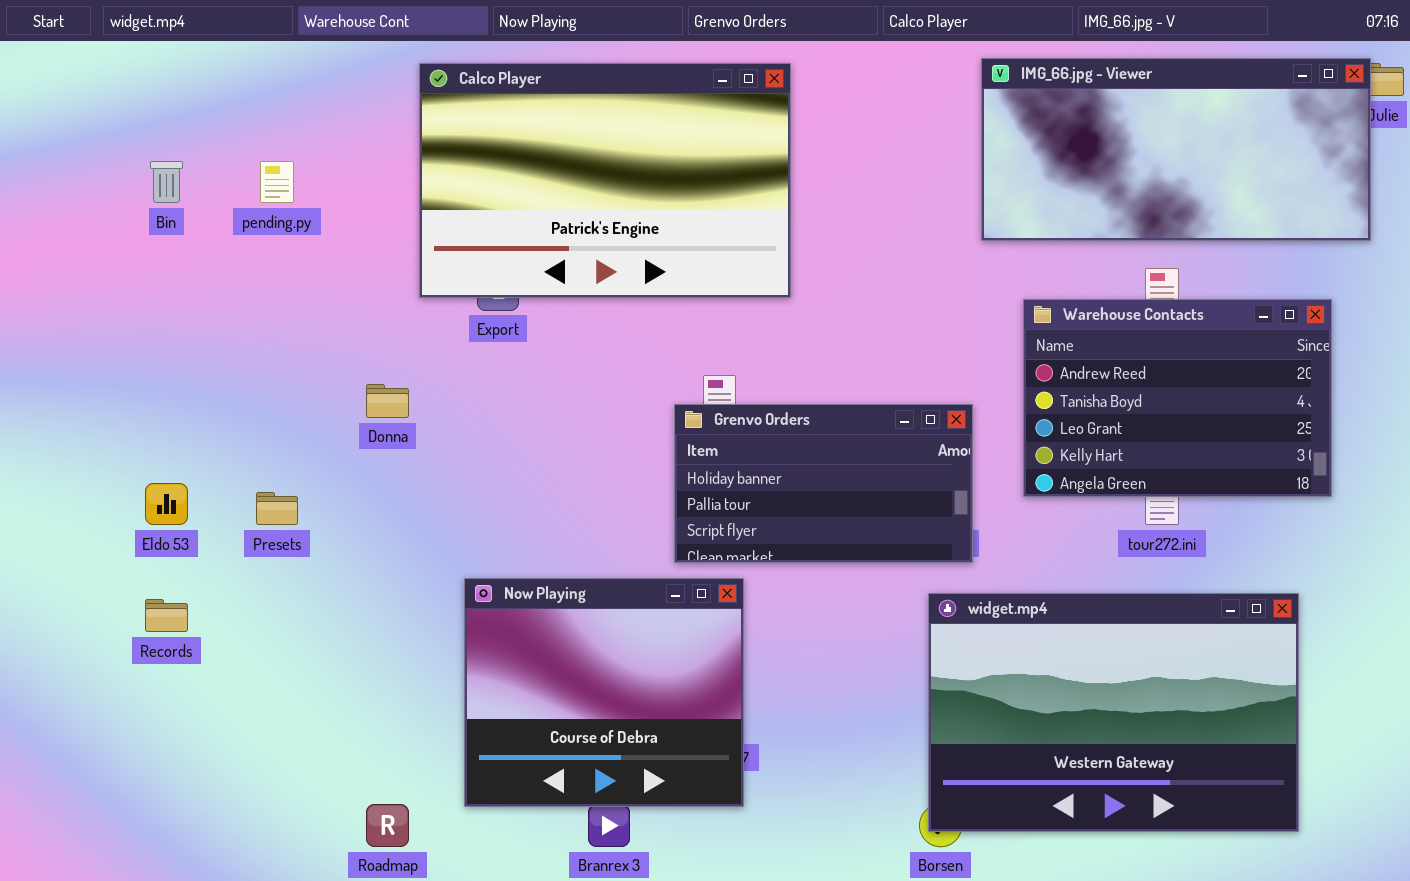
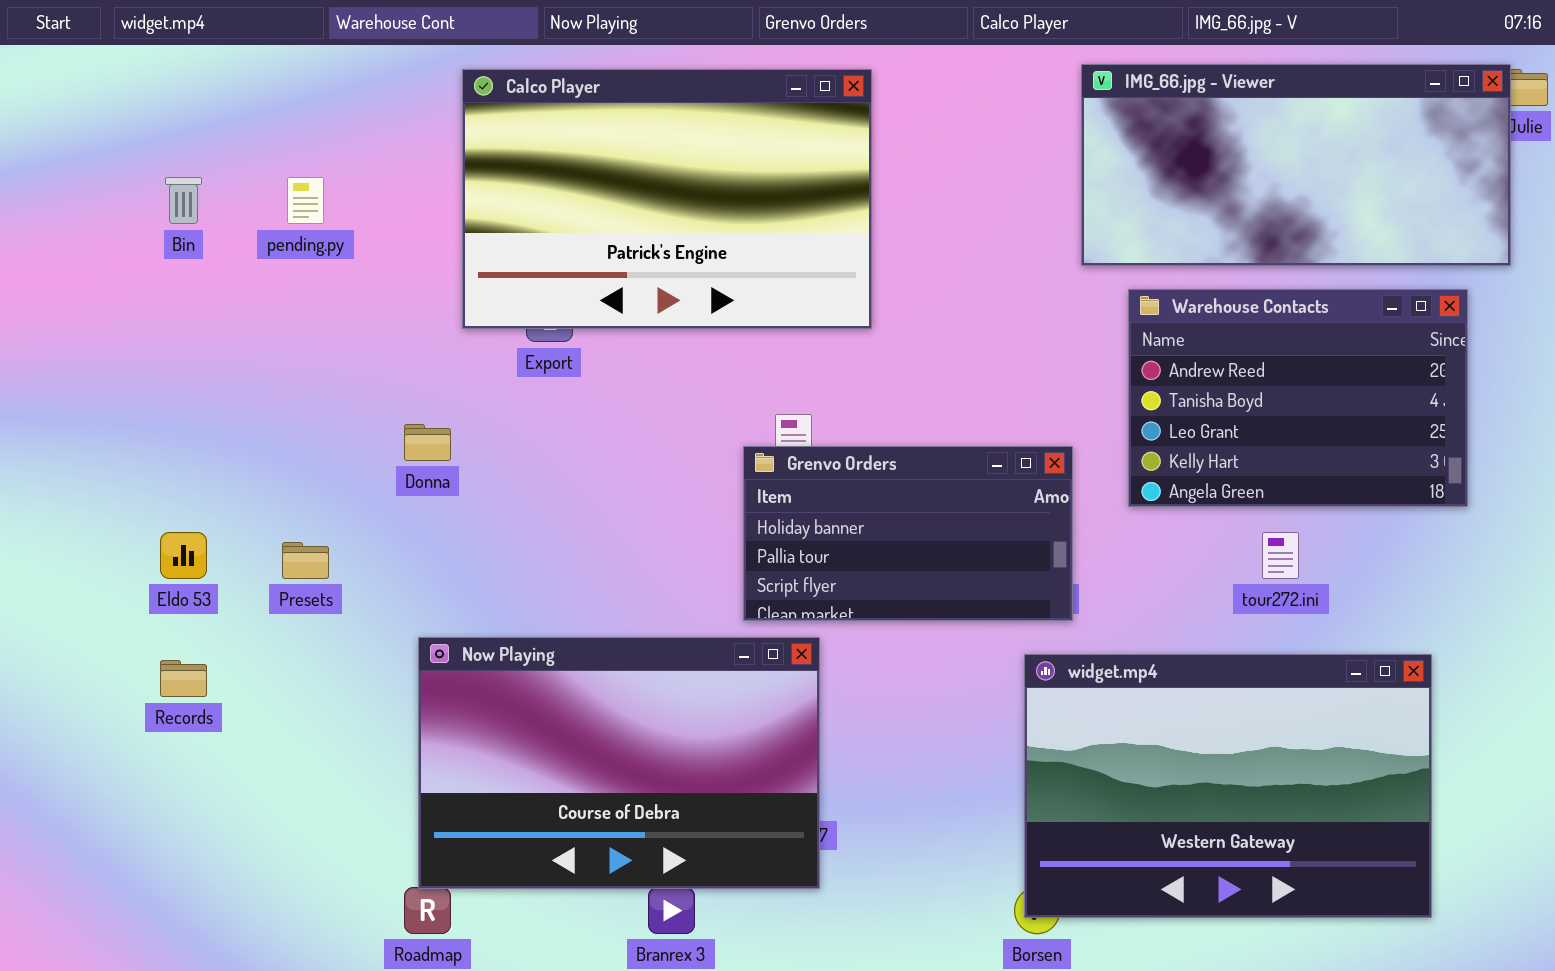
Warehouse Contacts: [1023,299,1332,497] -> [1128,289,1468,507], moved
Now Playing: [464,578,744,807] -> [418,637,820,889], resized

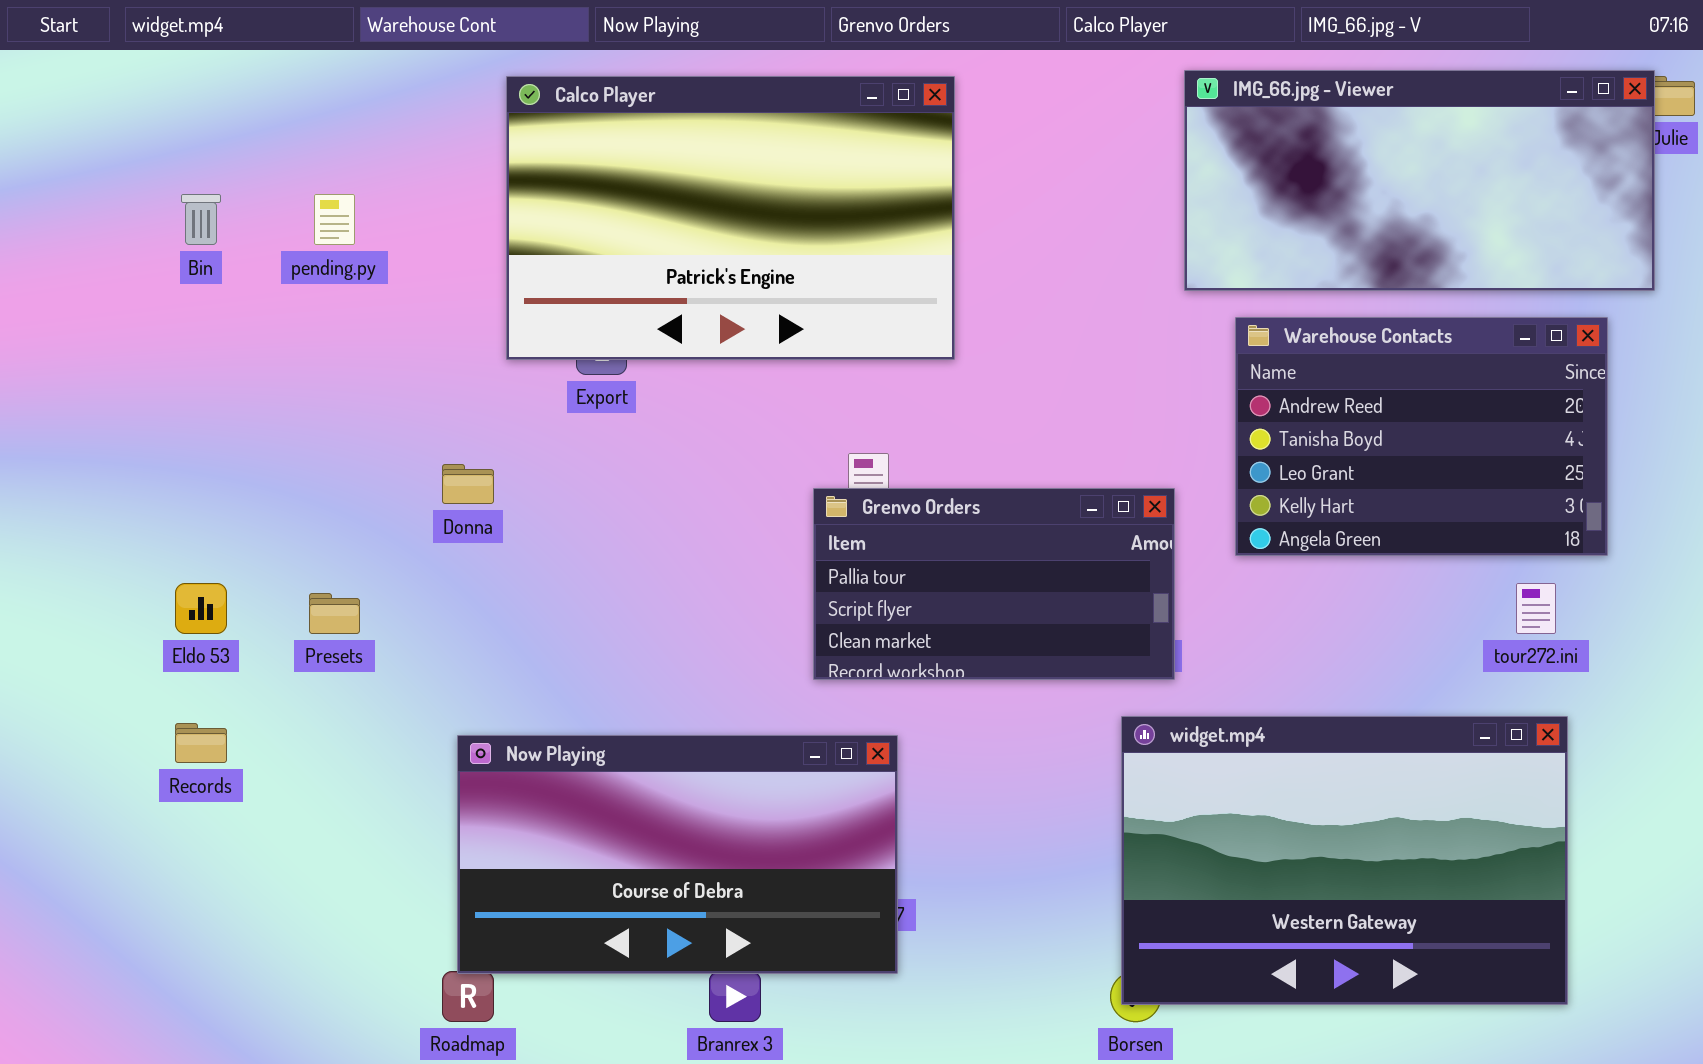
Grenvo Orders: [743,446,1073,621] -> [813,488,1175,680], scrolled down 1 row
tour272.ini: [1262,532,1299,579] -> [1516,583,1556,634], moved
Now Playing: [418,637,820,889] -> [457,735,898,974], resized

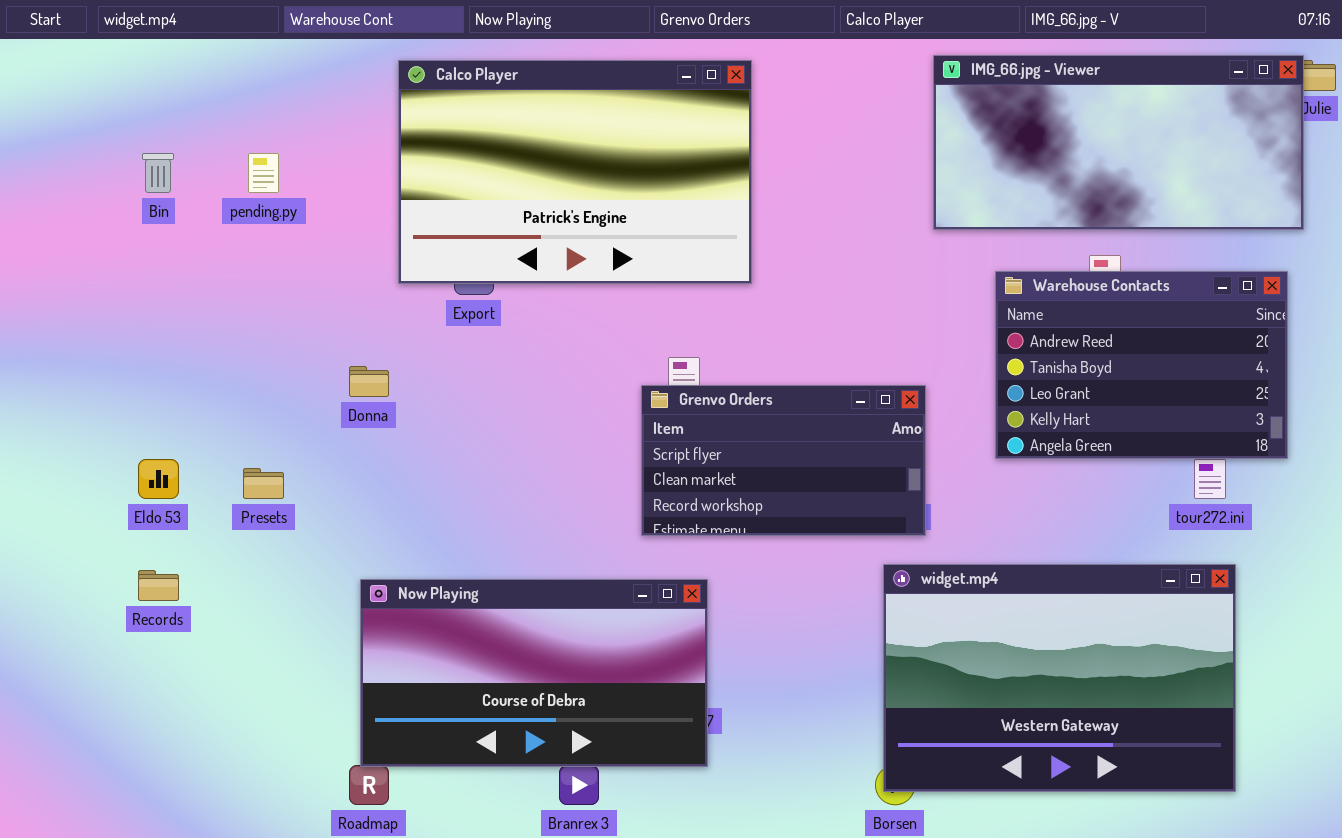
Warehouse Contacts: [1235,317,1608,556] -> [995,271,1288,459], moved
Grenvo Orders: [813,488,1175,680] -> [641,385,926,536], scrolled down 1 row

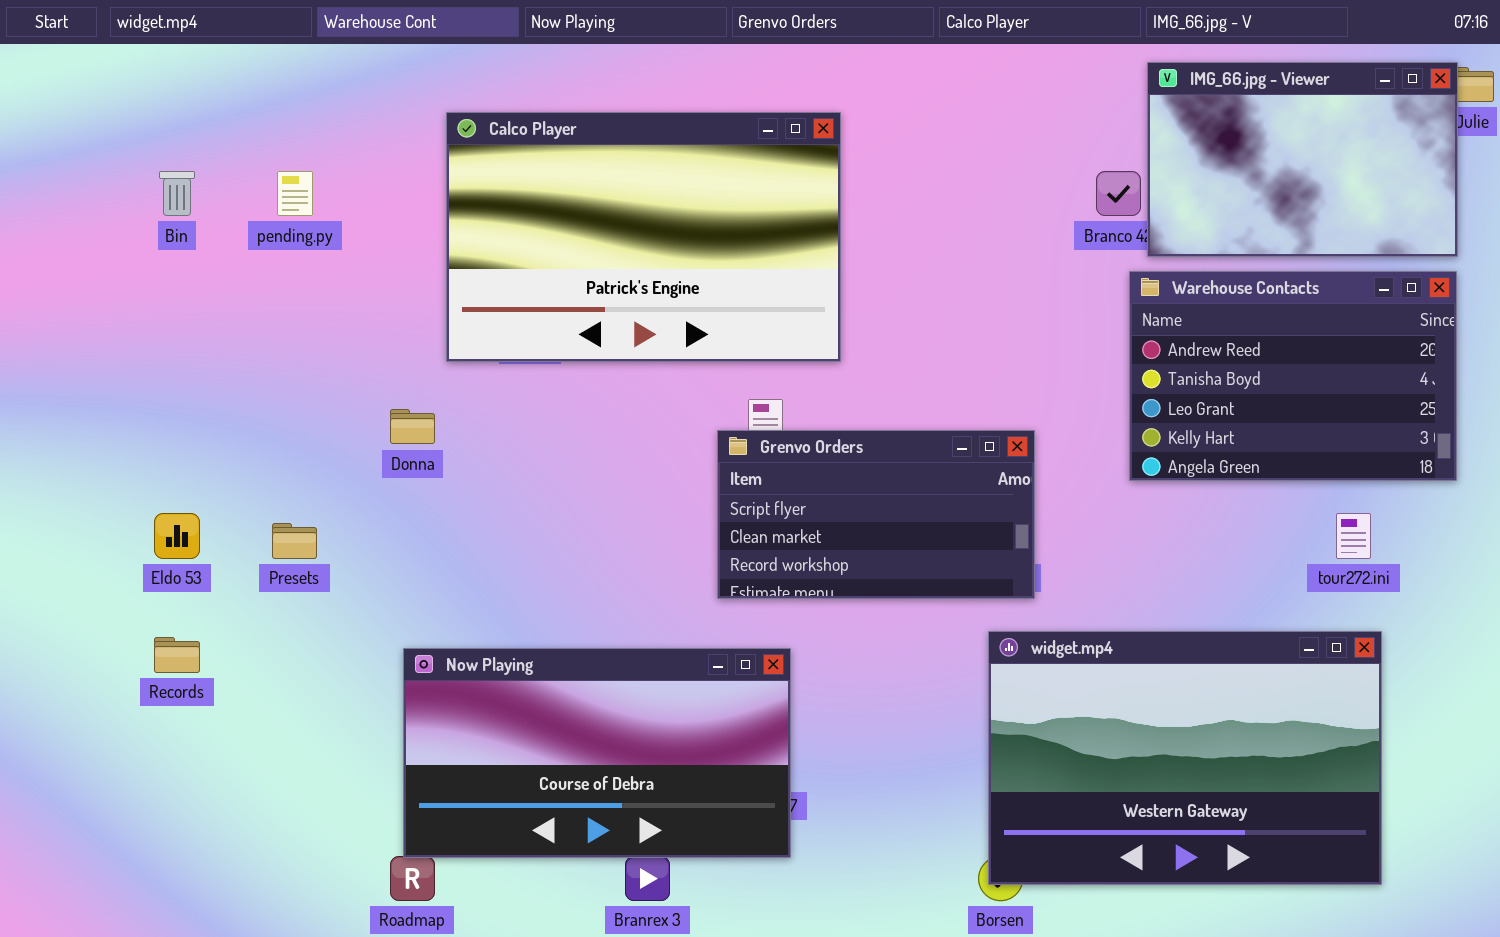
IMG_66.jpg - Viewer: [933,55,1304,230] -> [1147,62,1458,257], resized
Calco Player: [398,60,752,284] -> [446,112,841,362], moved
Warehouse Contacts: [995,271,1288,459] -> [1129,271,1457,481], moved

